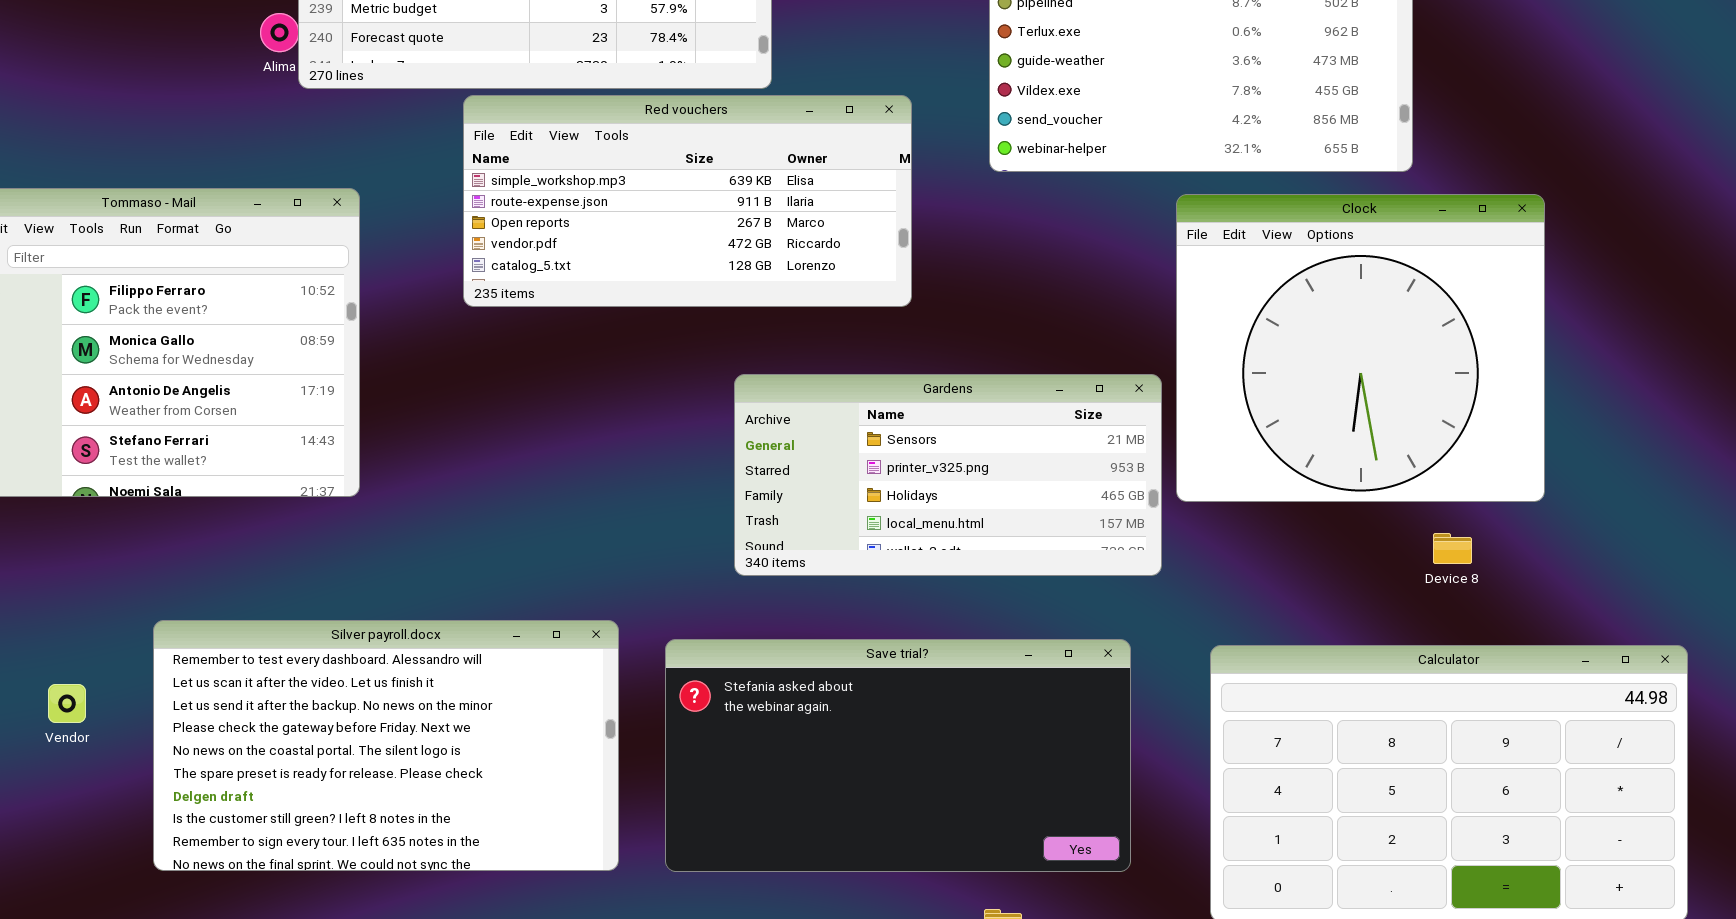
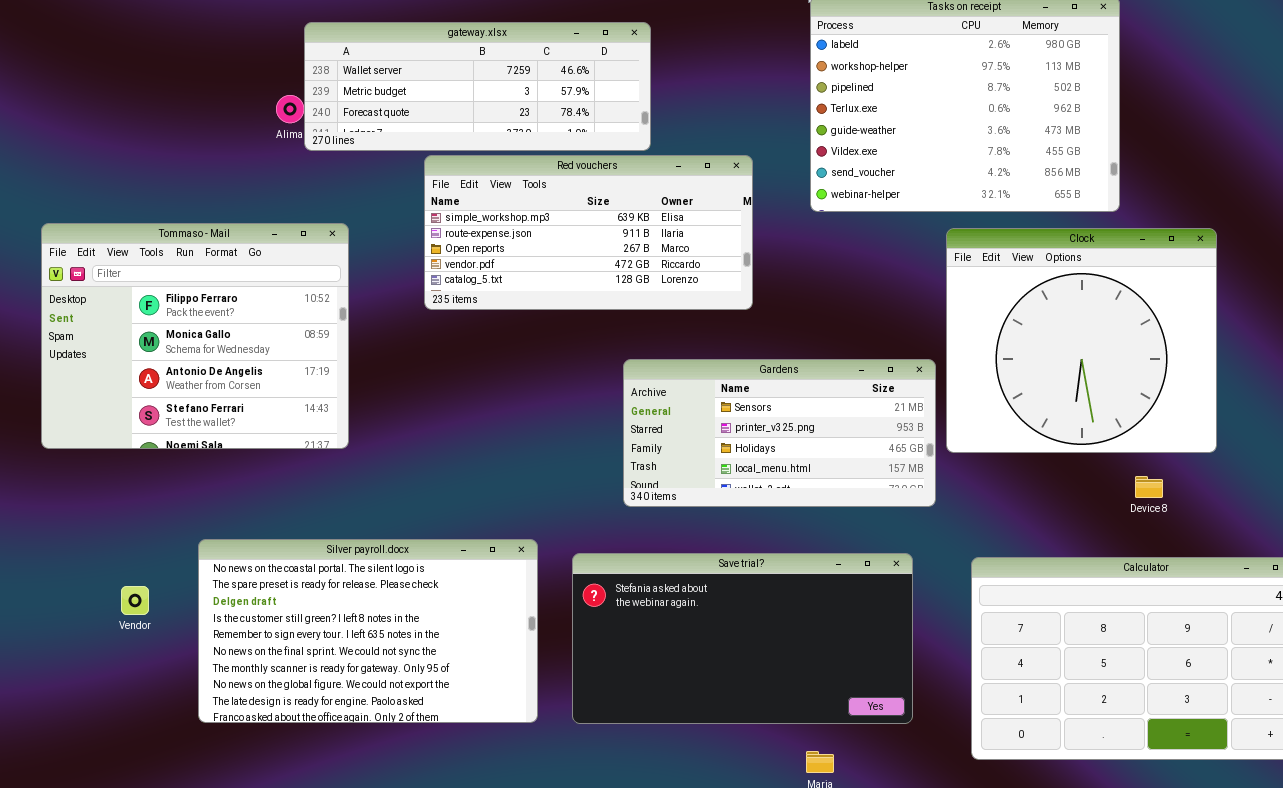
Silver payroll.docx: [153,620,619,871] -> [198,539,538,723], scrolled down 4 rows

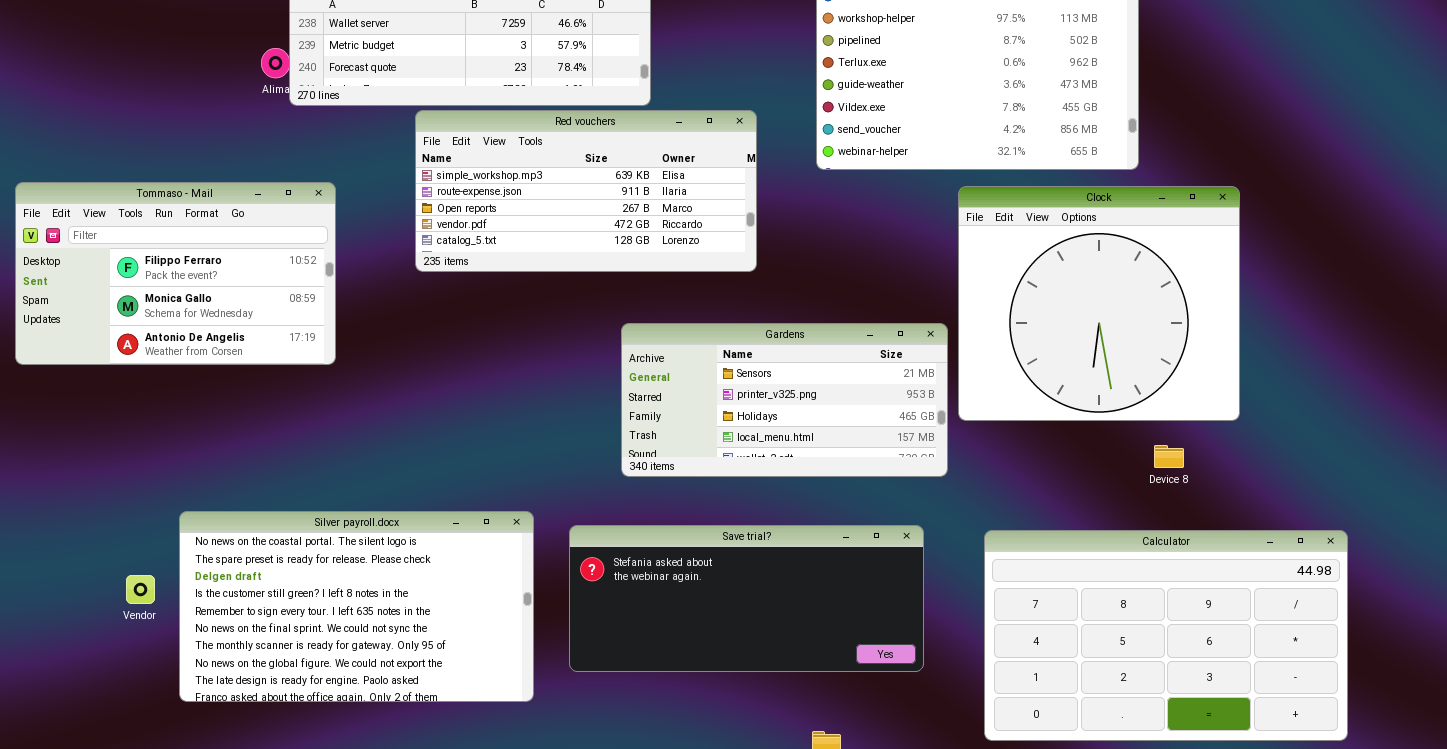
Tommaso - Mail: [41,223,349,449] -> [15,182,336,365], resized
Save trial?: [572,553,913,724] -> [569,525,924,672], resized
Vendor: [121,586,149,615] -> [126,575,155,604], moved

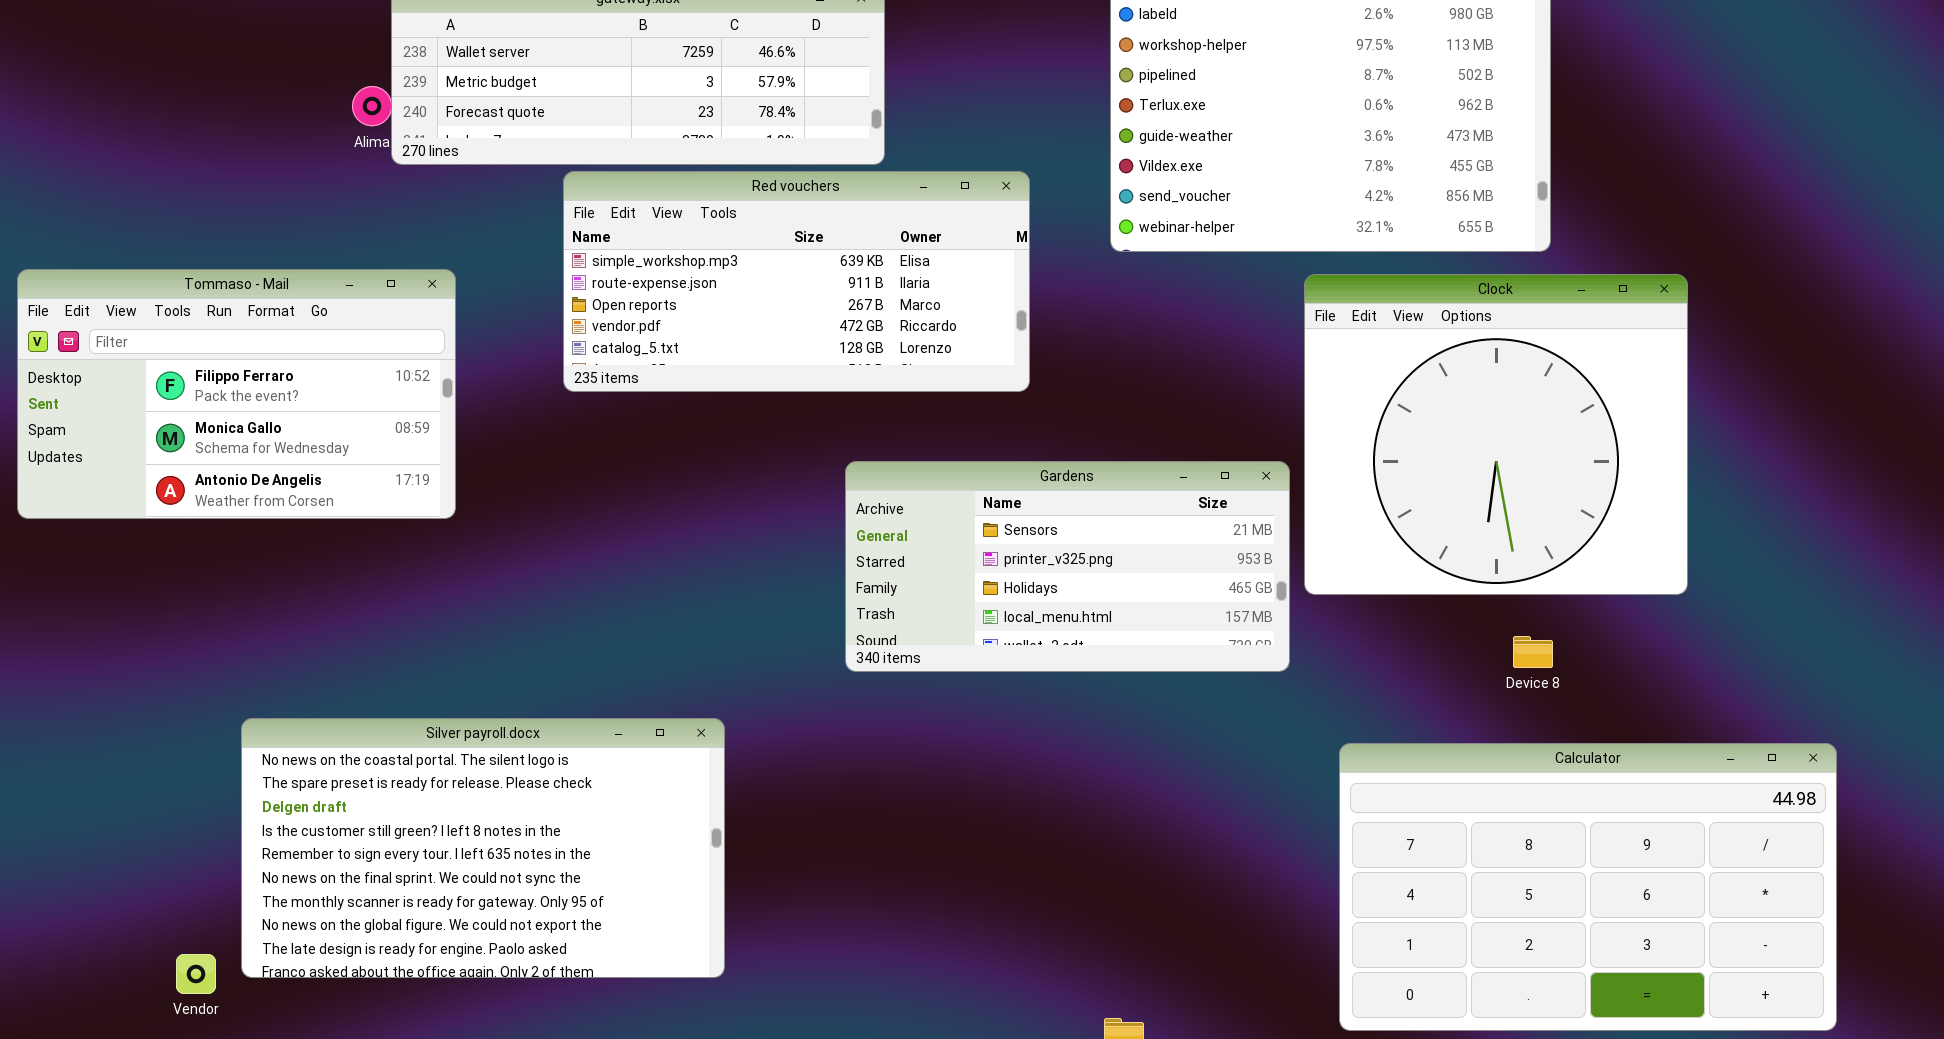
Device 8: [1154,445,1184,468] -> [1513,636,1553,668], moved
Save trial?: [569,525,924,672] -> none, closed
Vendor: [126,575,155,604] -> [176,954,216,994], moved

